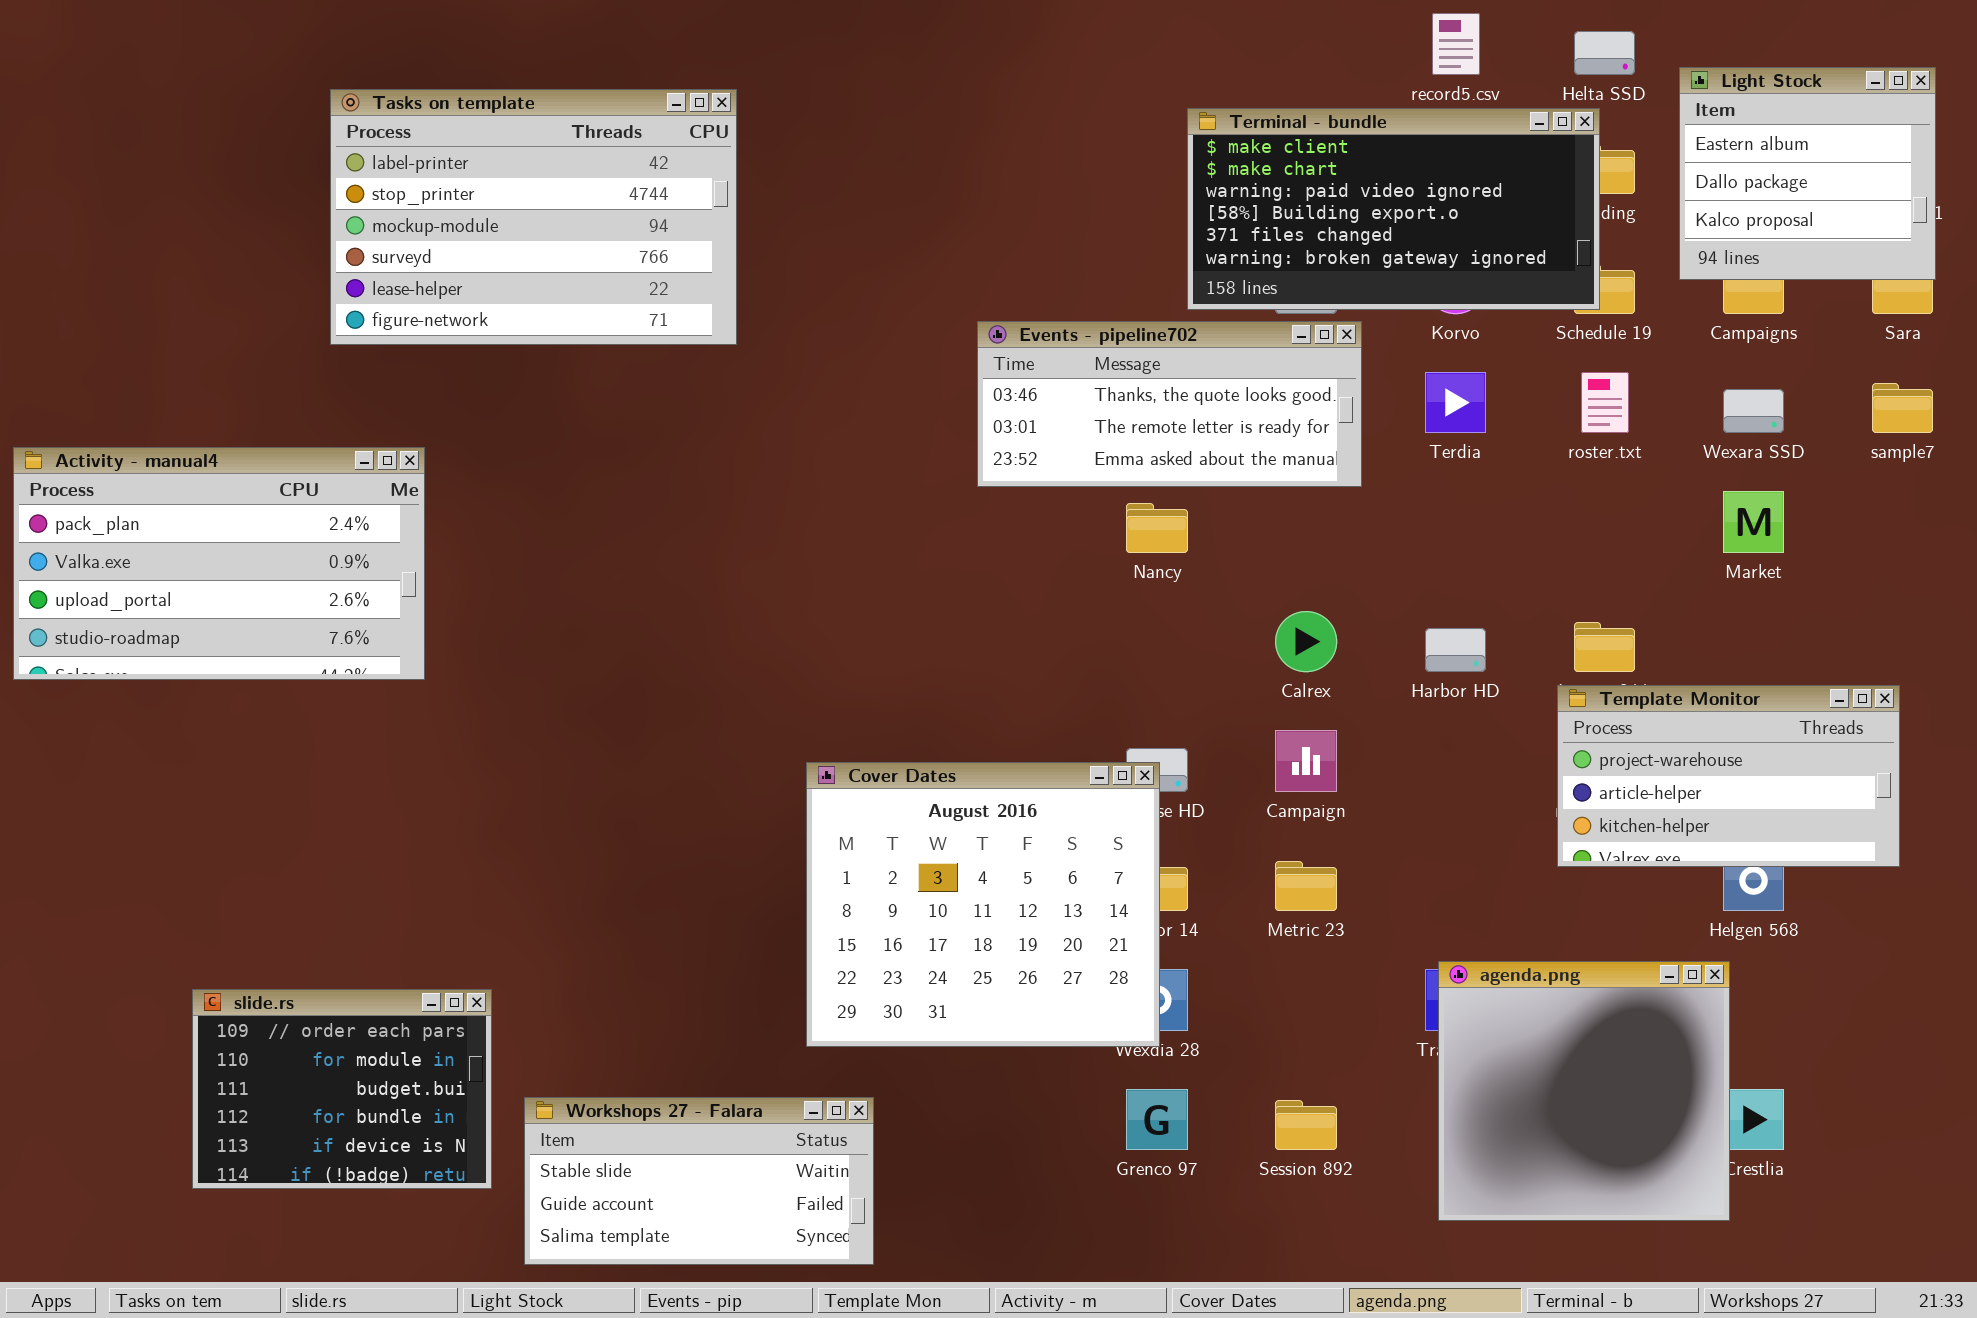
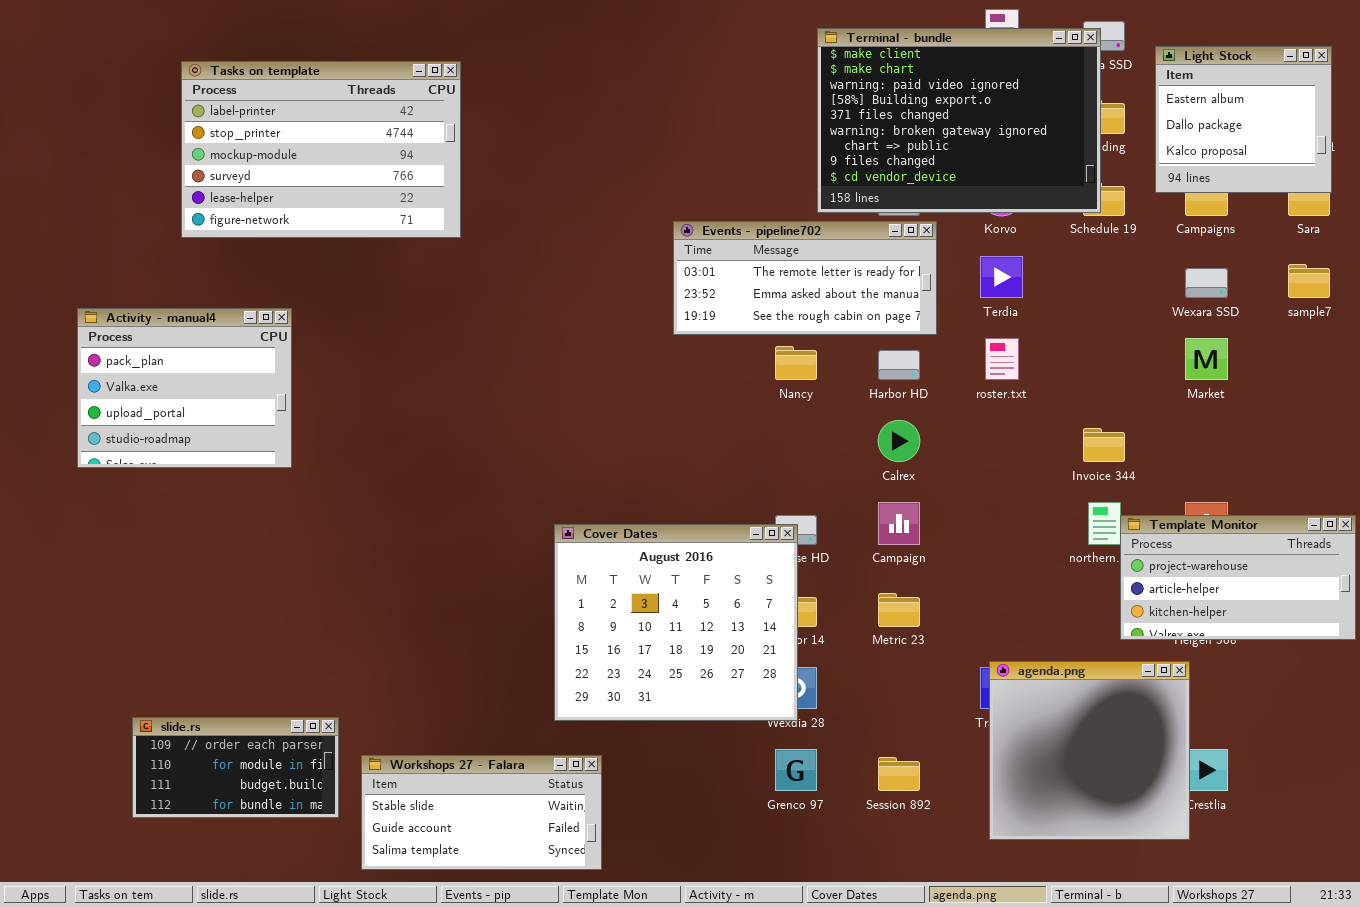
Tasks on template: [330,89,737,345] -> [181,61,461,238], moved
Terminal - bundle: [1187,108,1600,310] -> [817,28,1101,213], resized
Events - pipeline702: [977,321,1362,487] -> [673,221,937,335], scrolled down 1 row
roster.txt: [1581,372,1629,433] -> [985,338,1019,380], moved
Activity - manual4: [13,447,425,680] -> [77,308,292,468], resized
Harbor HD: [1425,628,1486,672] -> [878,350,920,380], moved
Template Monitor: [1557,685,1900,867] -> [1120,515,1356,640], moved
slide.rs: [192,989,492,1189] -> [132,717,339,818], resized

